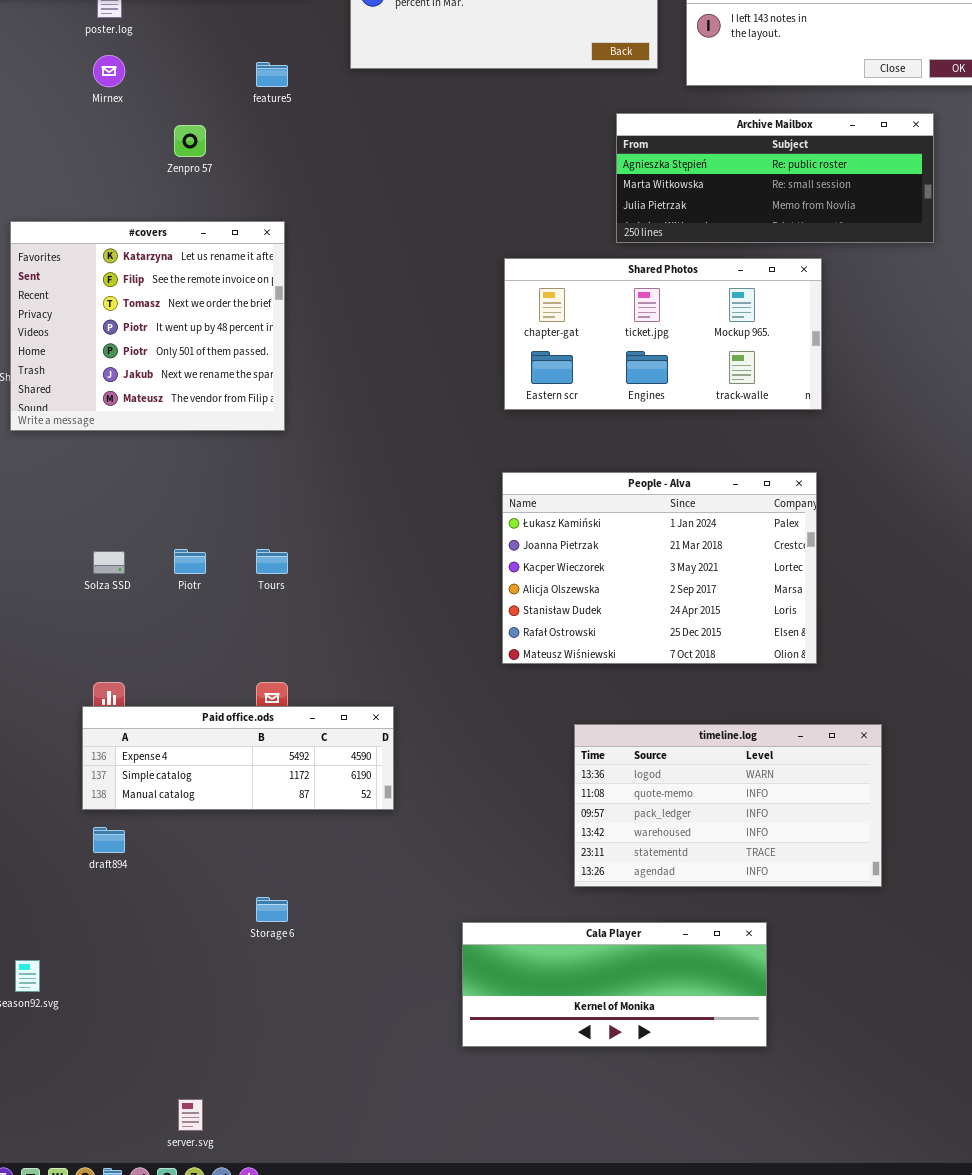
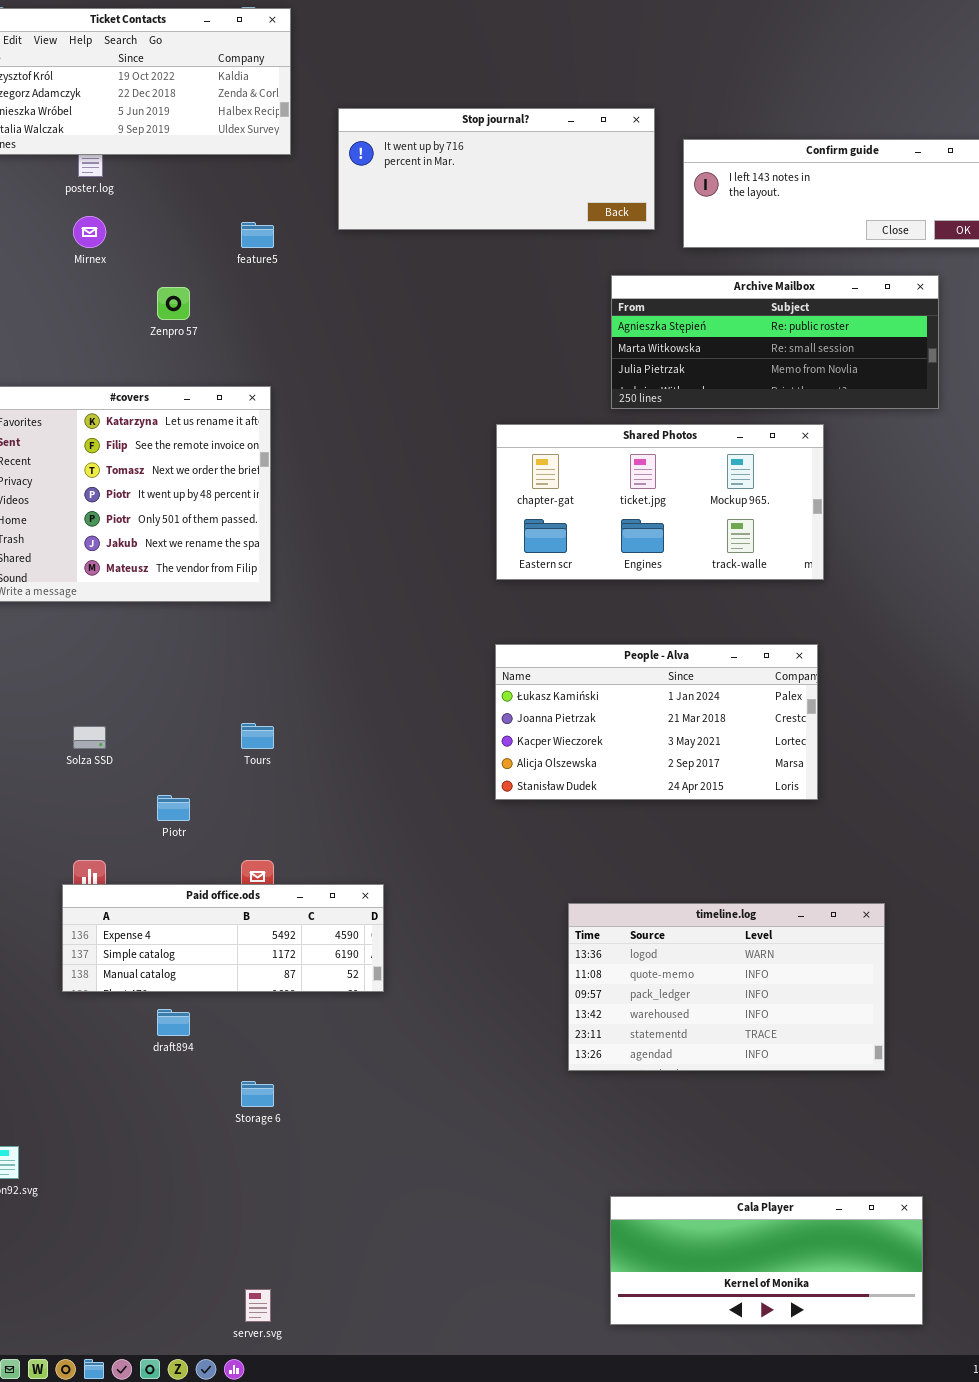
People - Alva: [502,472,817,664] -> [495,644,818,800], resized
Piotr: [174,549,206,574] -> [157,795,190,821], moved
draft894: [93,827,125,853] -> [157,1009,190,1036], moved
Cala Player: [462,922,767,1047] -> [610,1196,923,1325], moved
server.svg: [178,1099,203,1131] -> [245,1289,271,1322], moved

